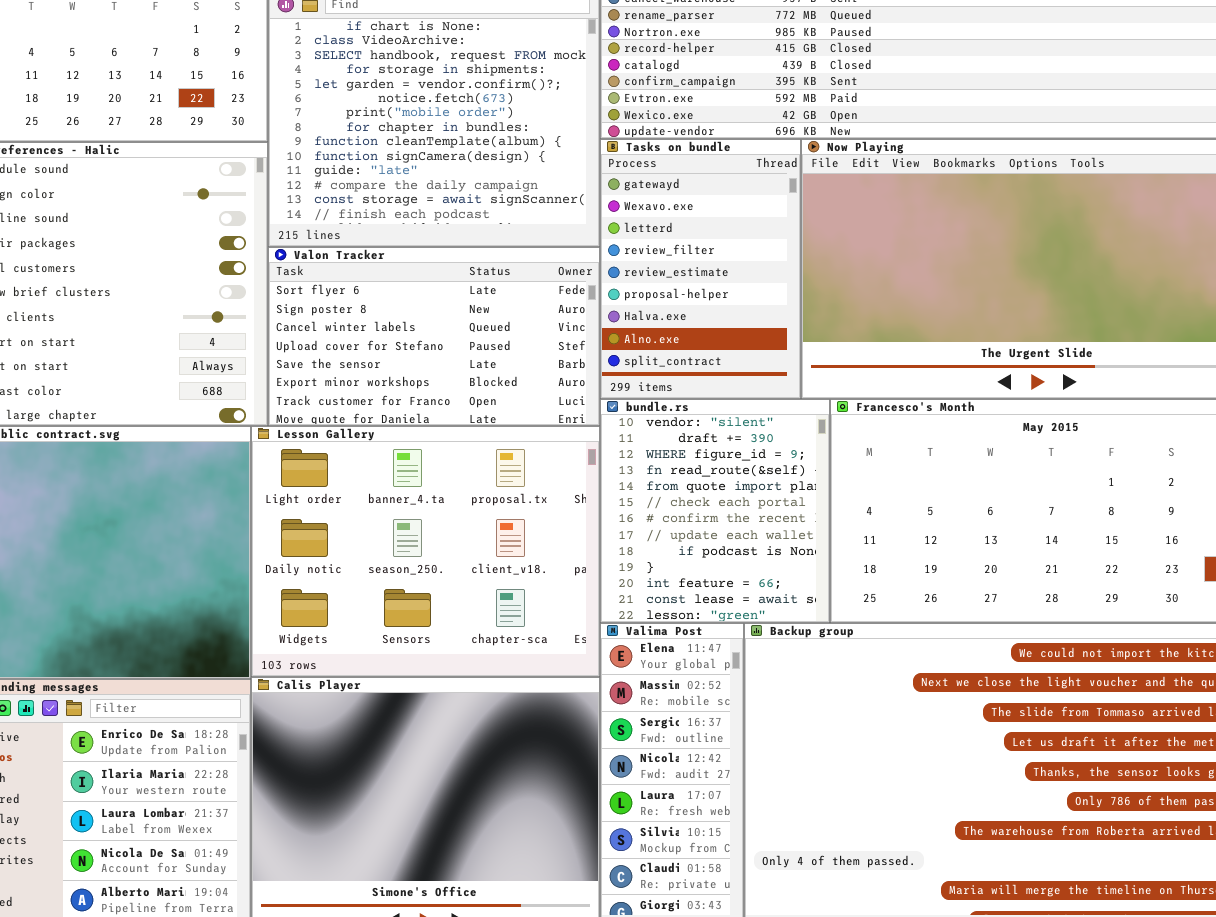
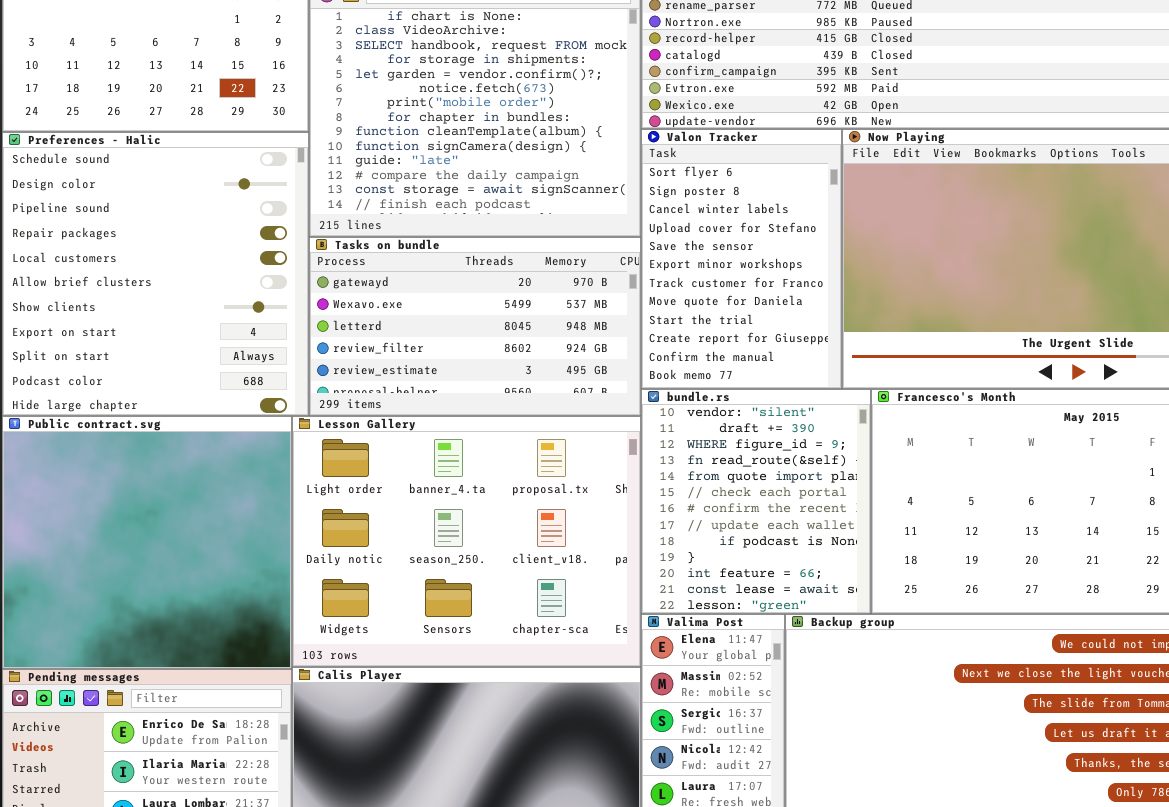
Tasks on bundle: [600,139,801,399] -> [309,237,641,416], moved, resized
Valon Tracker: [268,247,600,426] -> [641,129,842,389], moved, resized

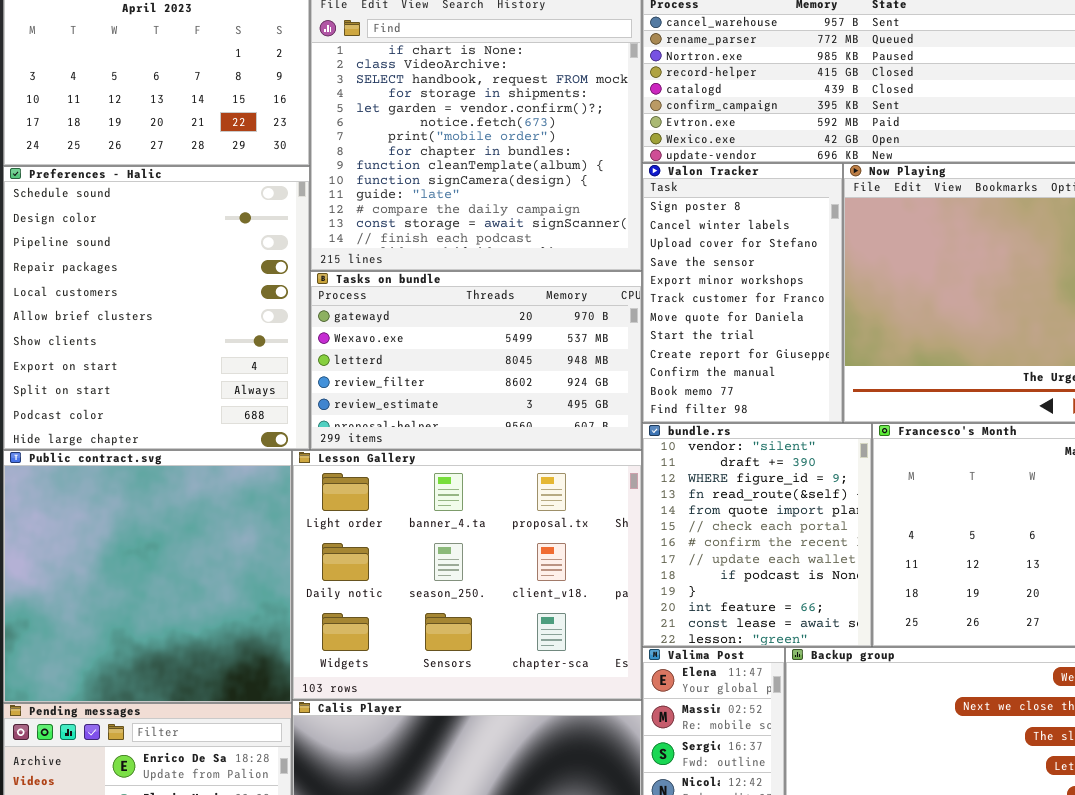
Valon Tracker: [641,129,842,389] -> [642,163,843,423], scrolled down 1 row

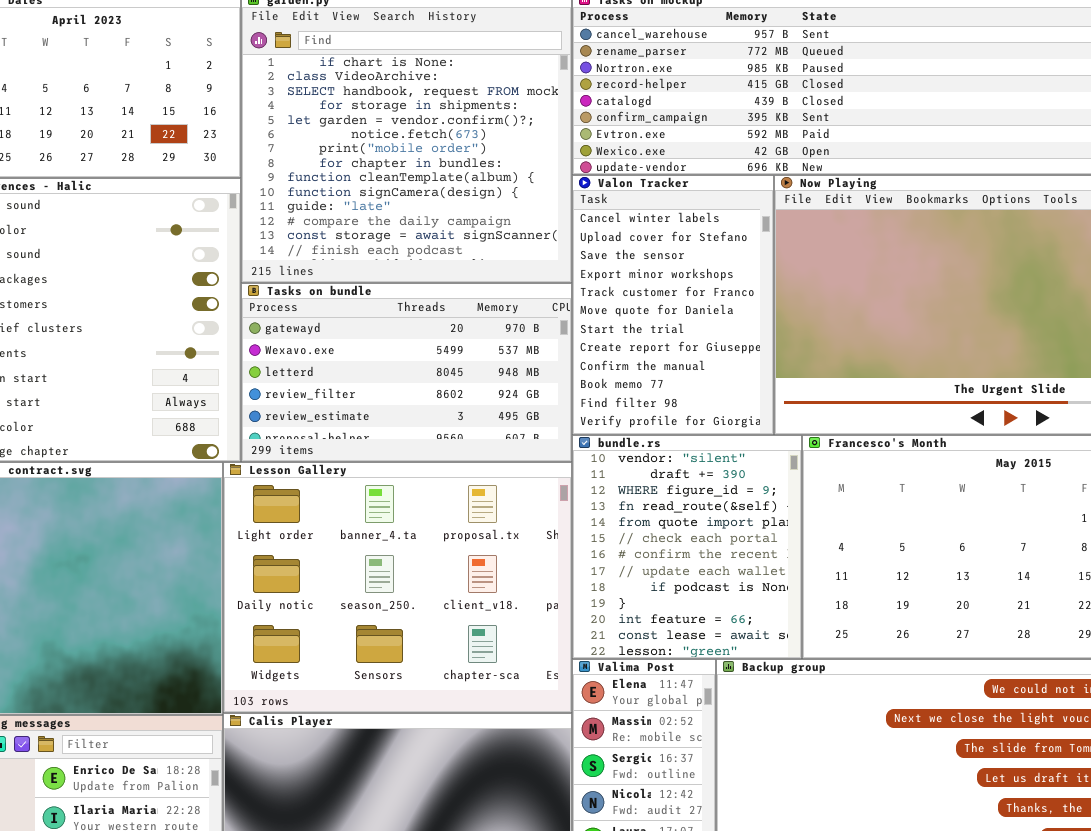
Valon Tracker: [642,163,843,423] -> [572,175,774,435], scrolled down 1 row

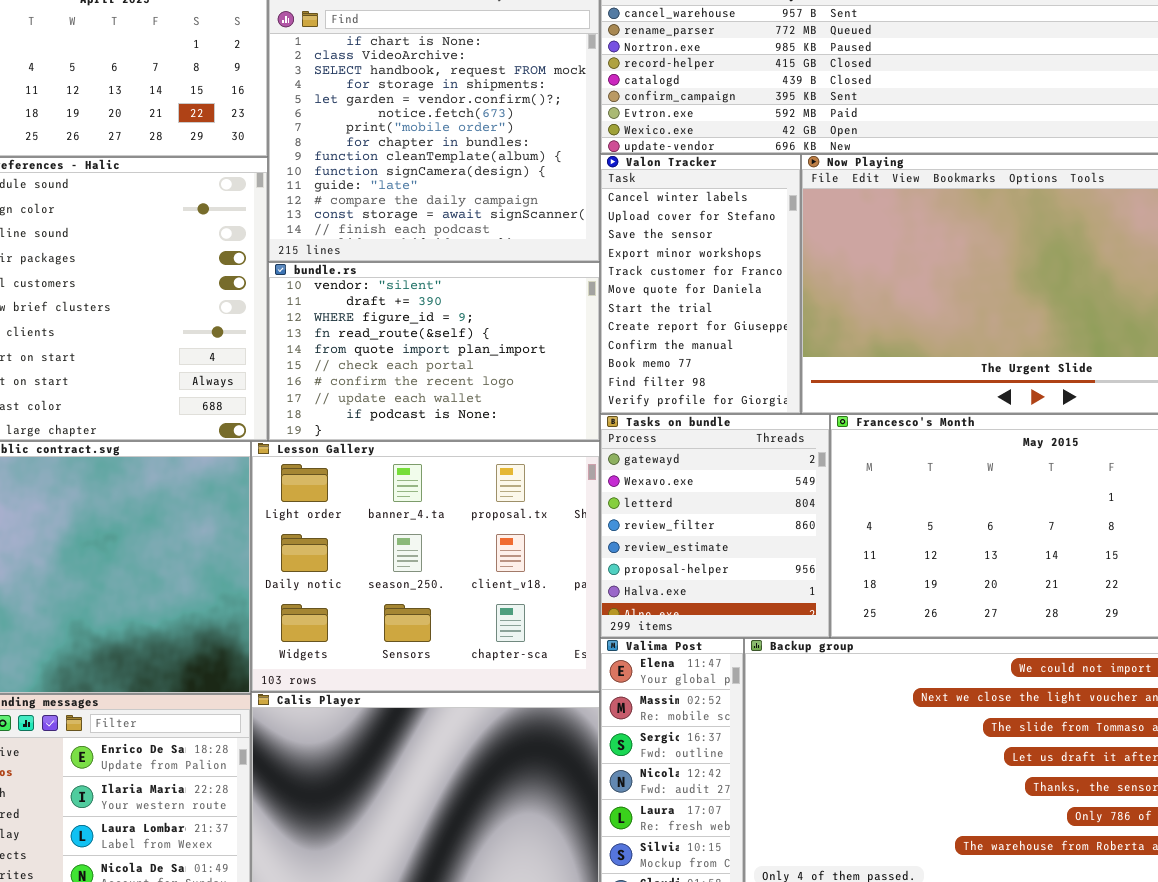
Tasks on bundle: [241,283,572,462] -> [600,414,830,638], moved, resized
bundle.rs: [572,435,802,659] -> [268,262,600,441], moved, resized

